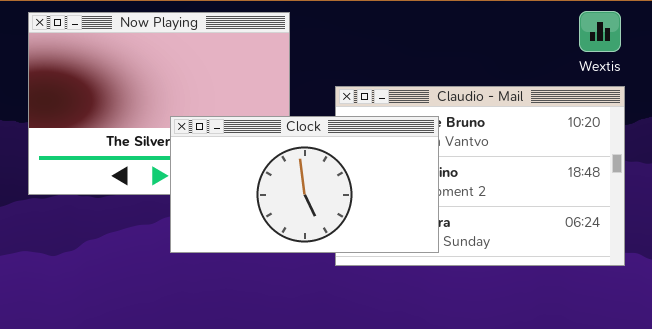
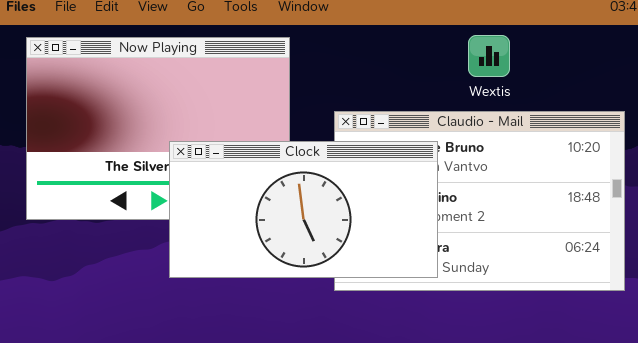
Wextis: [579,11,621,52] -> [468,35,510,77], moved

